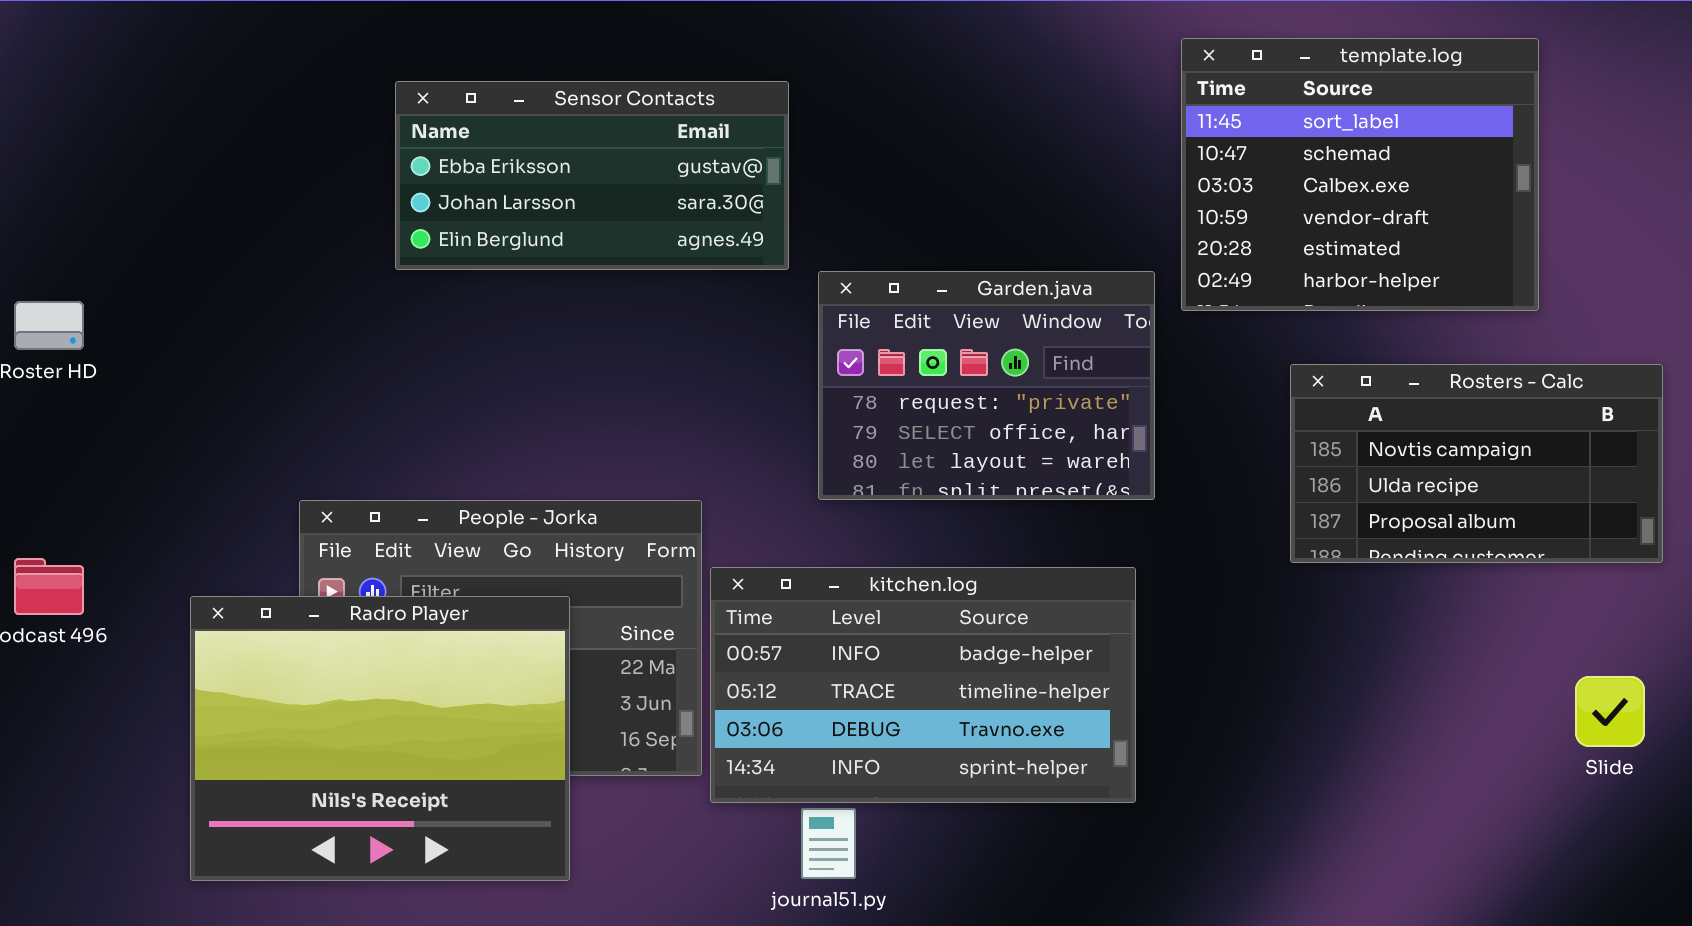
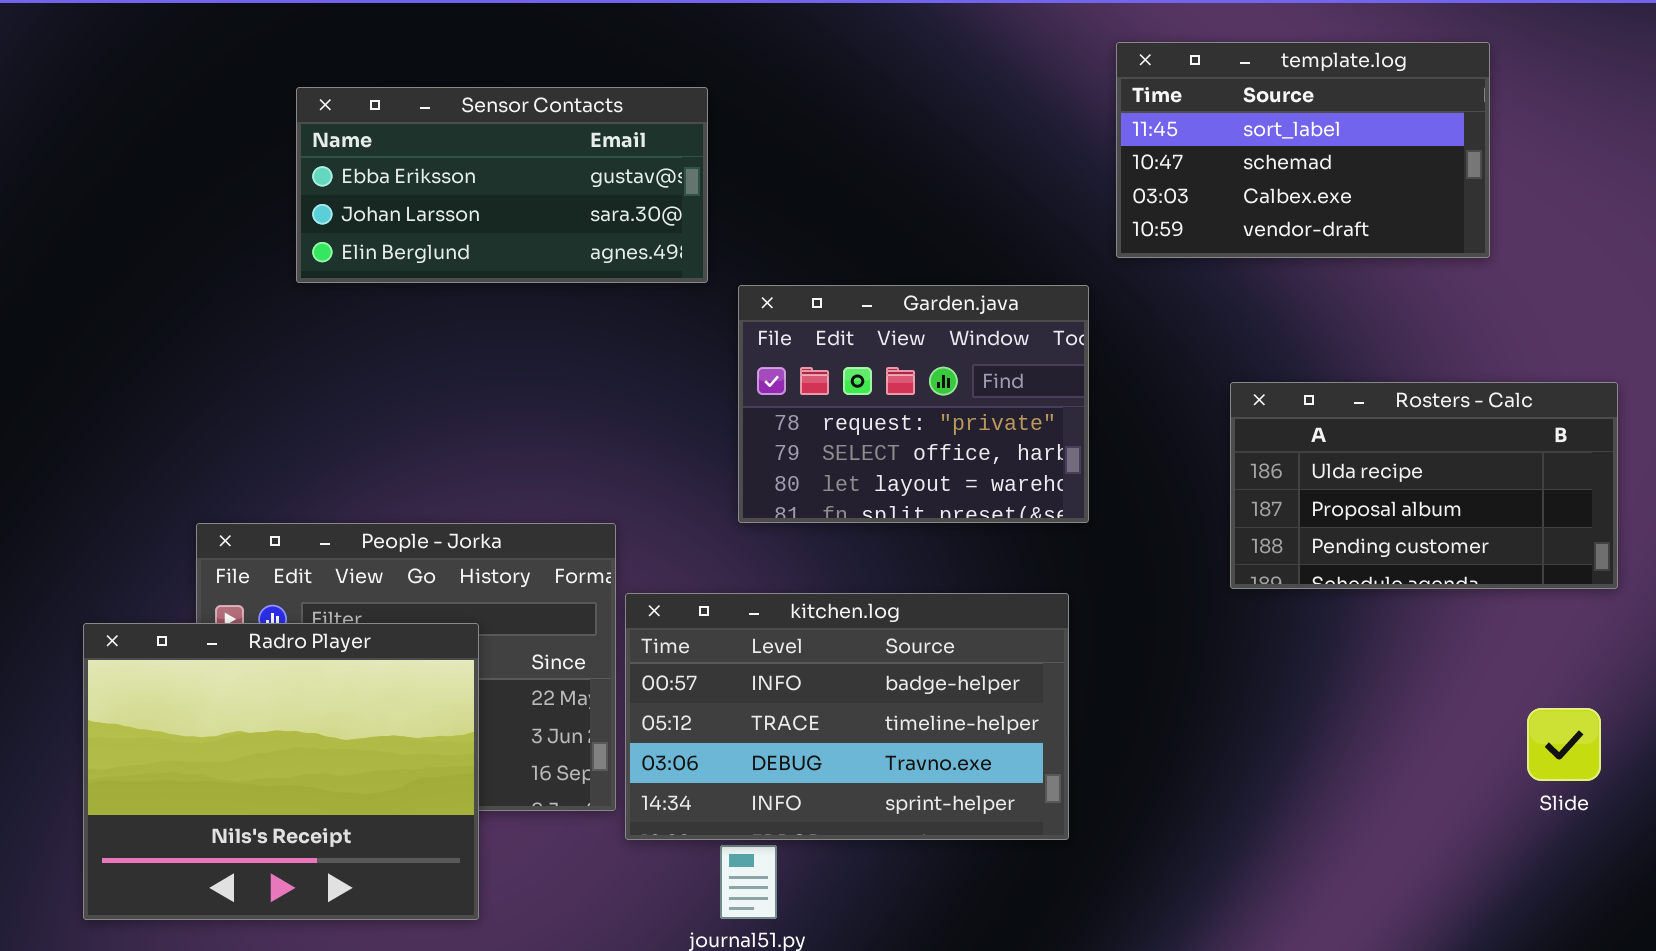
template.log: [1181,38,1539,311] -> [1116,42,1490,258], resized
Rosters - Calc: [1290,364,1663,563] -> [1230,382,1618,589], scrolled down 1 row

